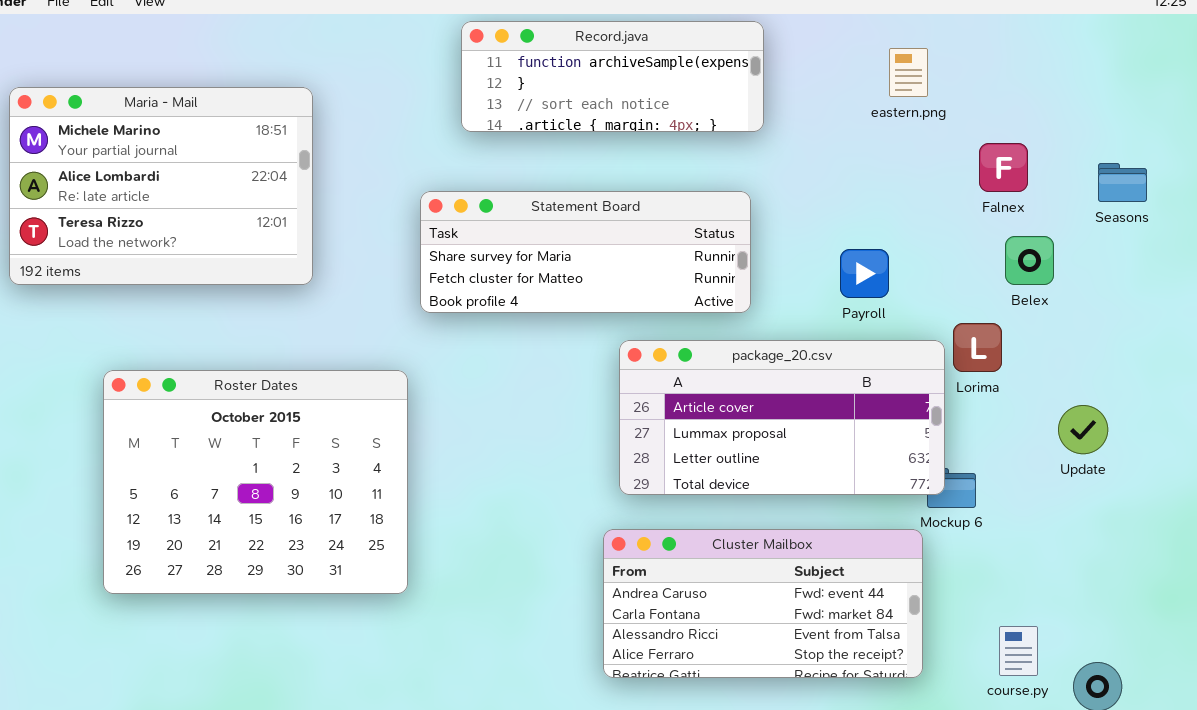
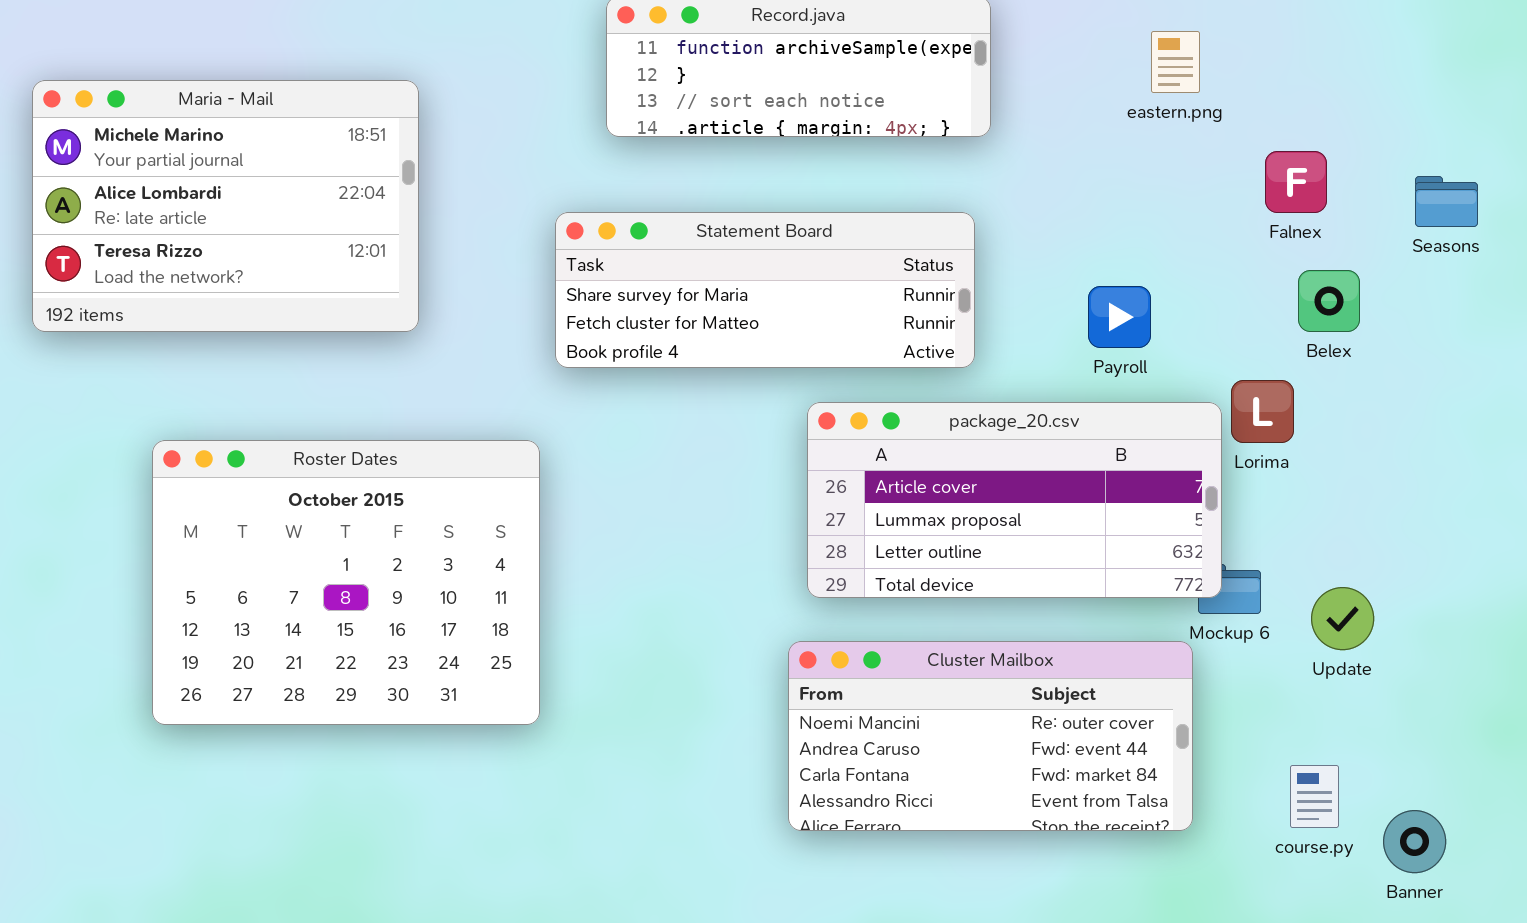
Update: [1058,405,1108,454] -> [1311,587,1374,650], moved
Cluster Mailbox: [603,529,923,678] -> [788,641,1193,831], scrolled up 1 row

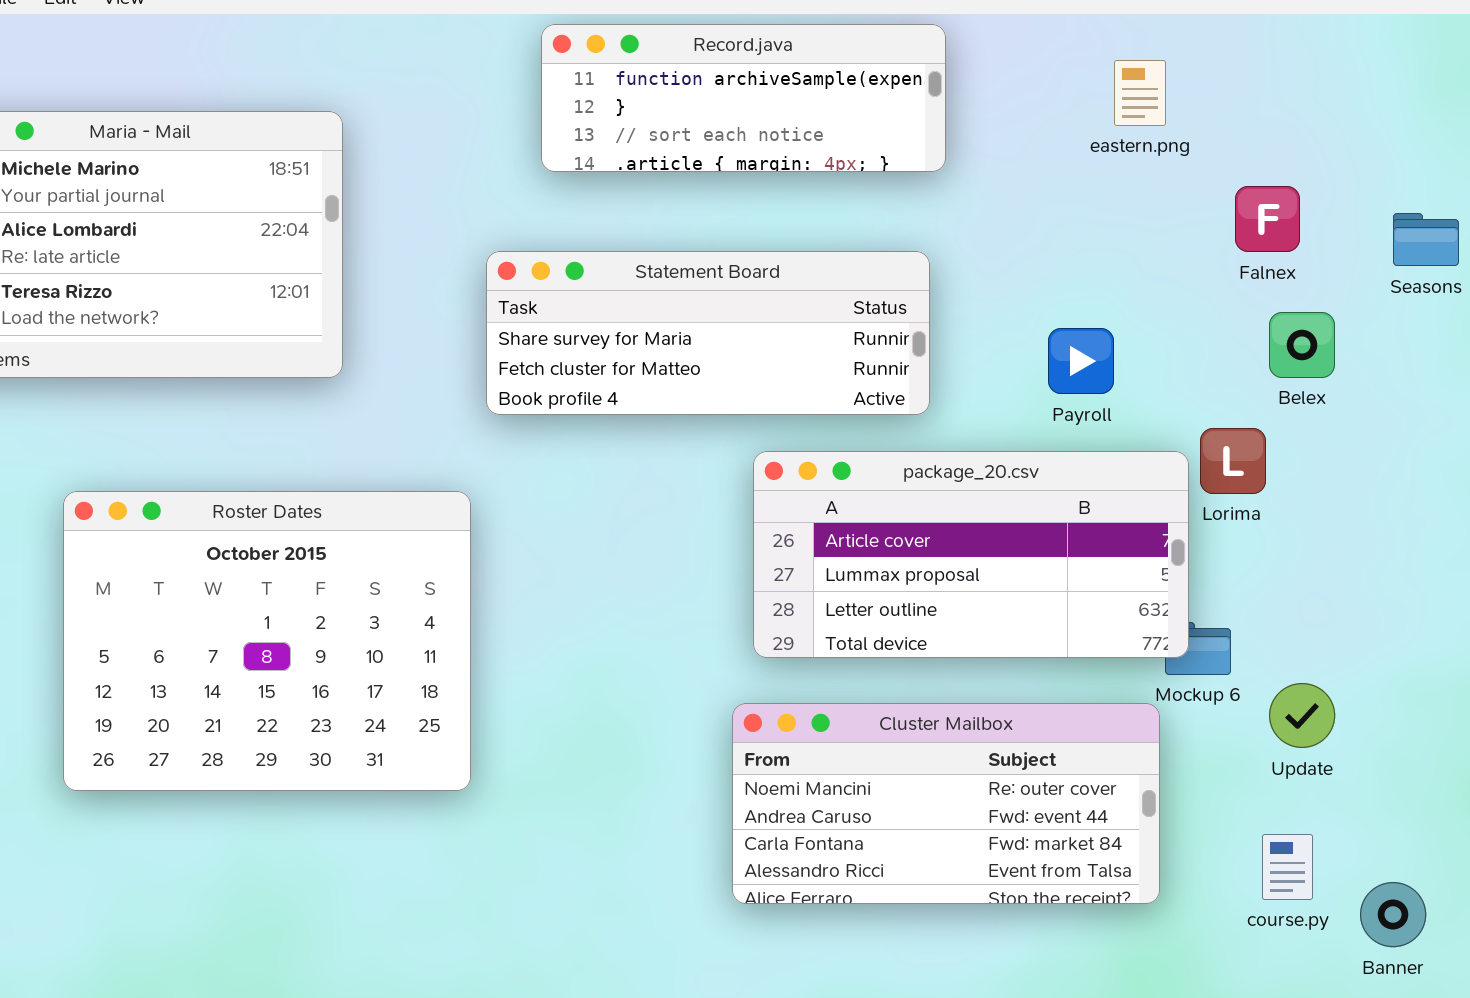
Update: [1311,587,1374,650] -> [1269,683,1335,748], moved

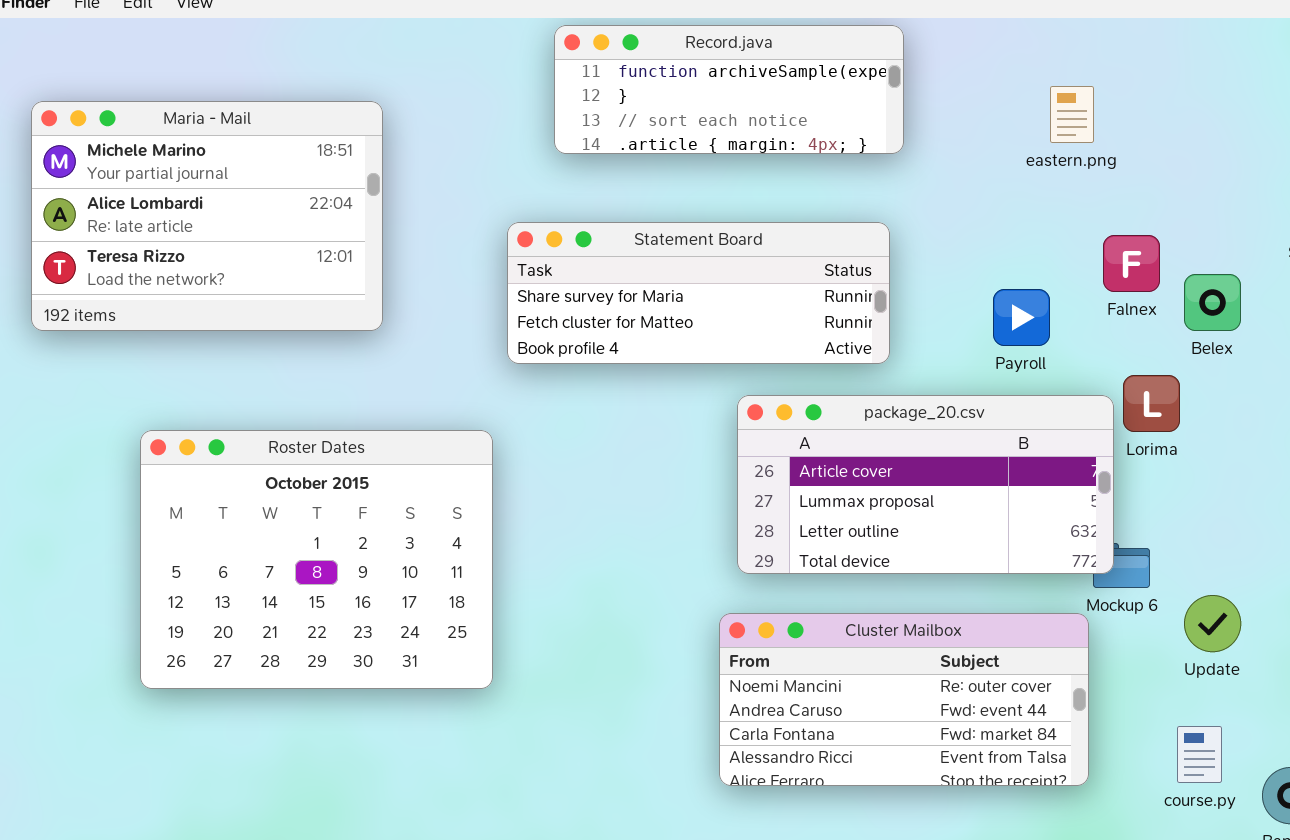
eastern.png: [1114,60,1166,126] -> [1050,86,1094,143], moved
Falnex: [1235,186,1300,252] -> [1103,235,1160,292], moved

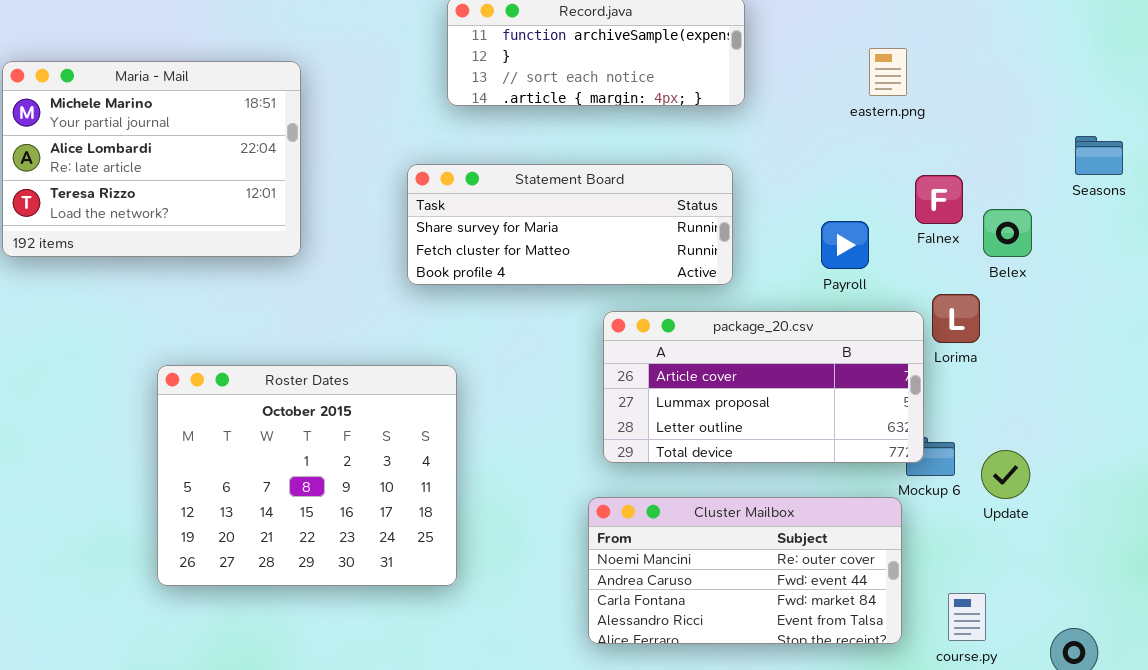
Roster Dates: [140,430,493,689] -> [157,365,457,586], moved
Update: [1184,595,1241,652] -> [981,450,1030,499], moved
course.py: [1177,726,1222,783] -> [948,593,986,641], moved

